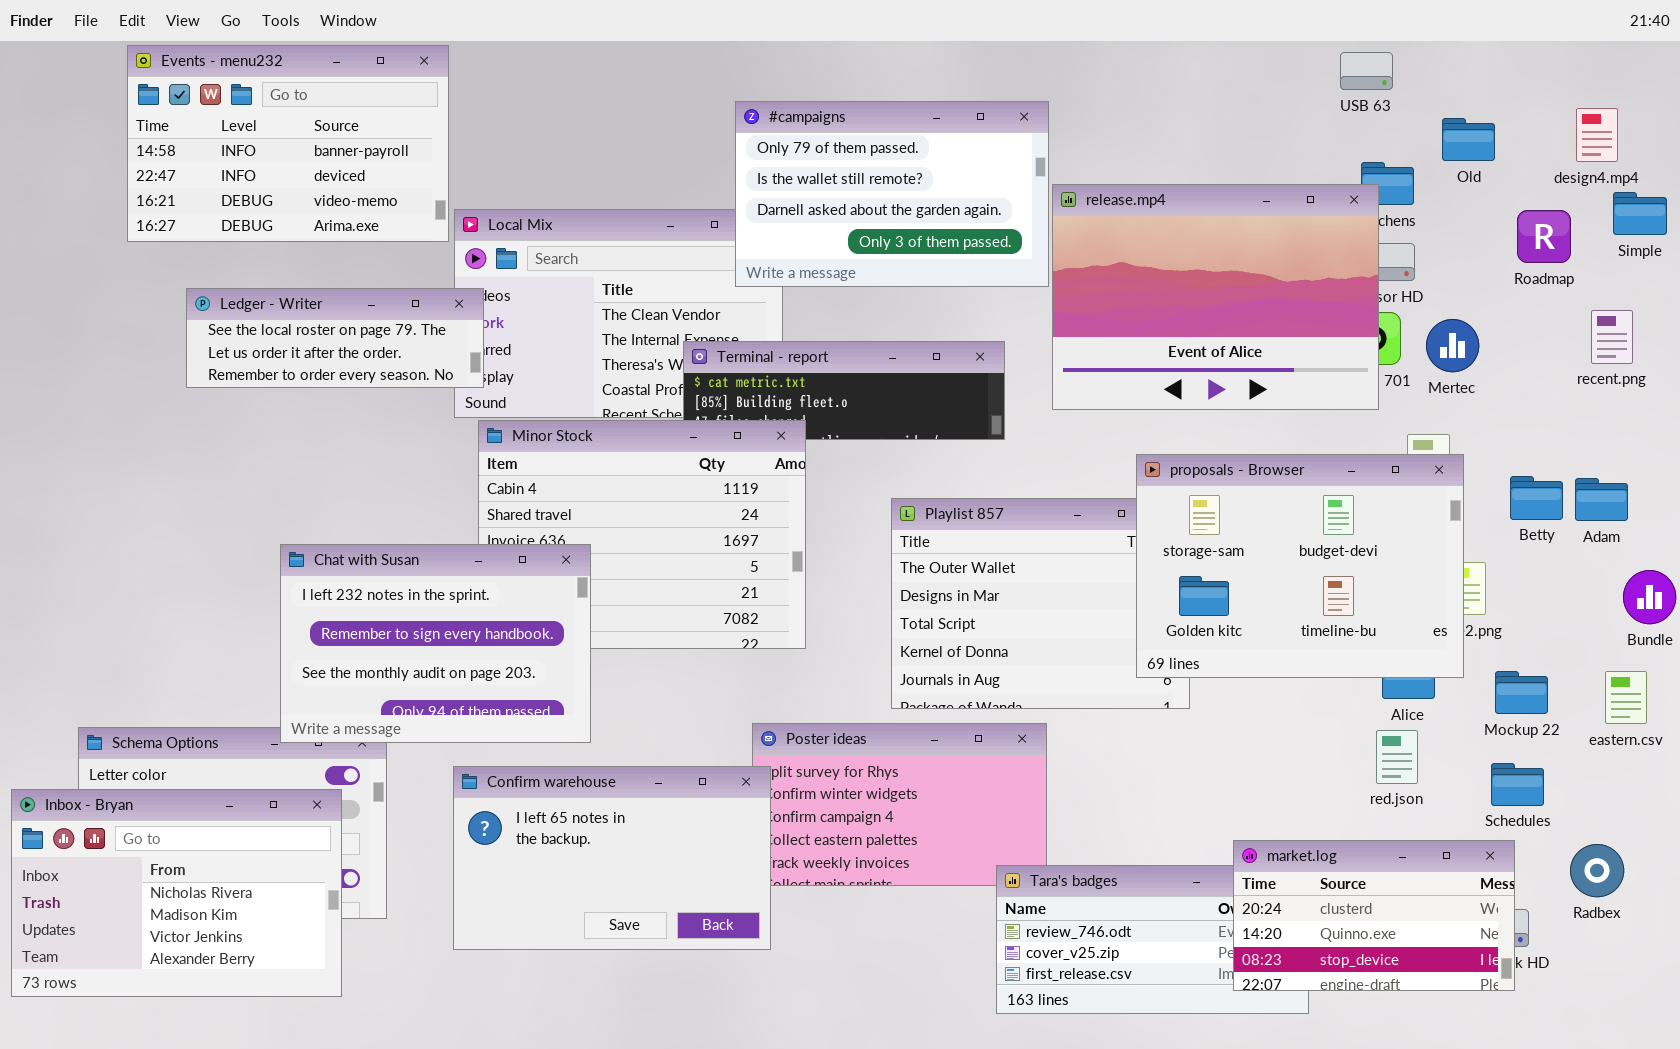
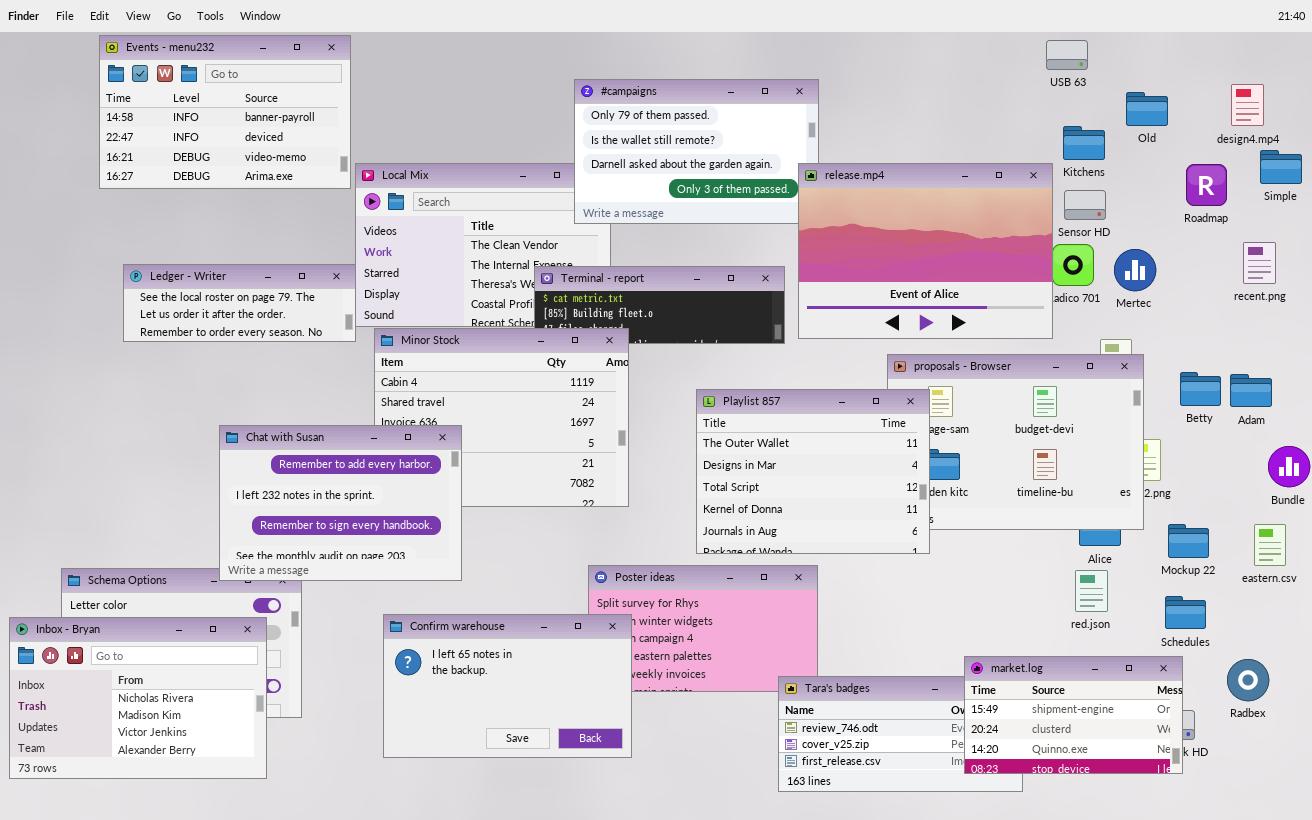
release.mp4: [1052,184,1379,410] -> [798,163,1053,339], moved
Ledger - Writer: [186,288,484,388] -> [123,264,356,342], moved
Playlist 857: [891,498,1190,709] -> [696,389,930,554], raised
Chat with Susan: [280,544,591,743] -> [219,425,462,581], scrolled up 1 row
Confirm warehouse: [453,766,771,950] -> [383,614,632,758], moved
market.log: [1233,840,1515,991] -> [964,656,1183,774], scrolled up 1 row

